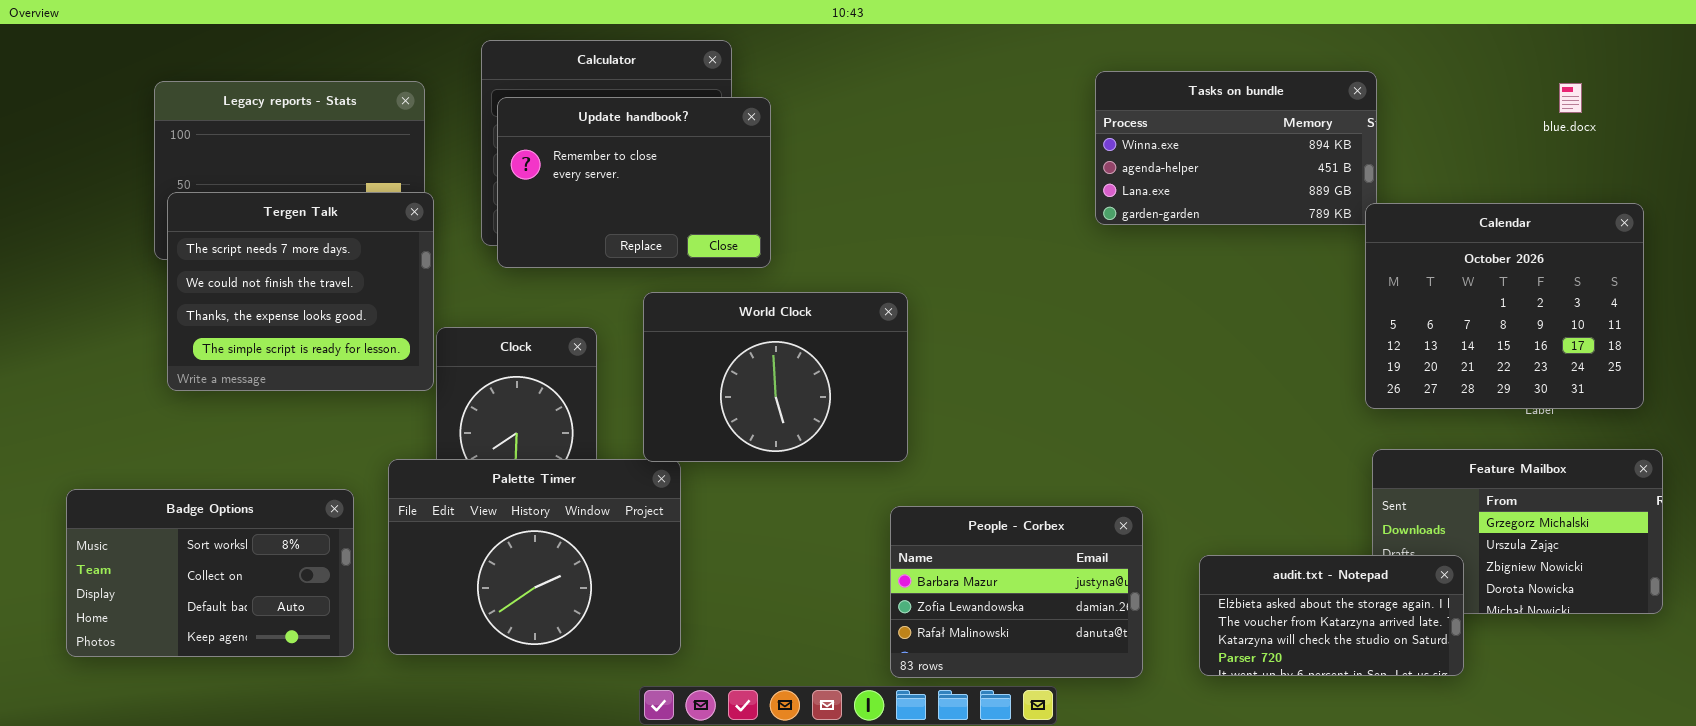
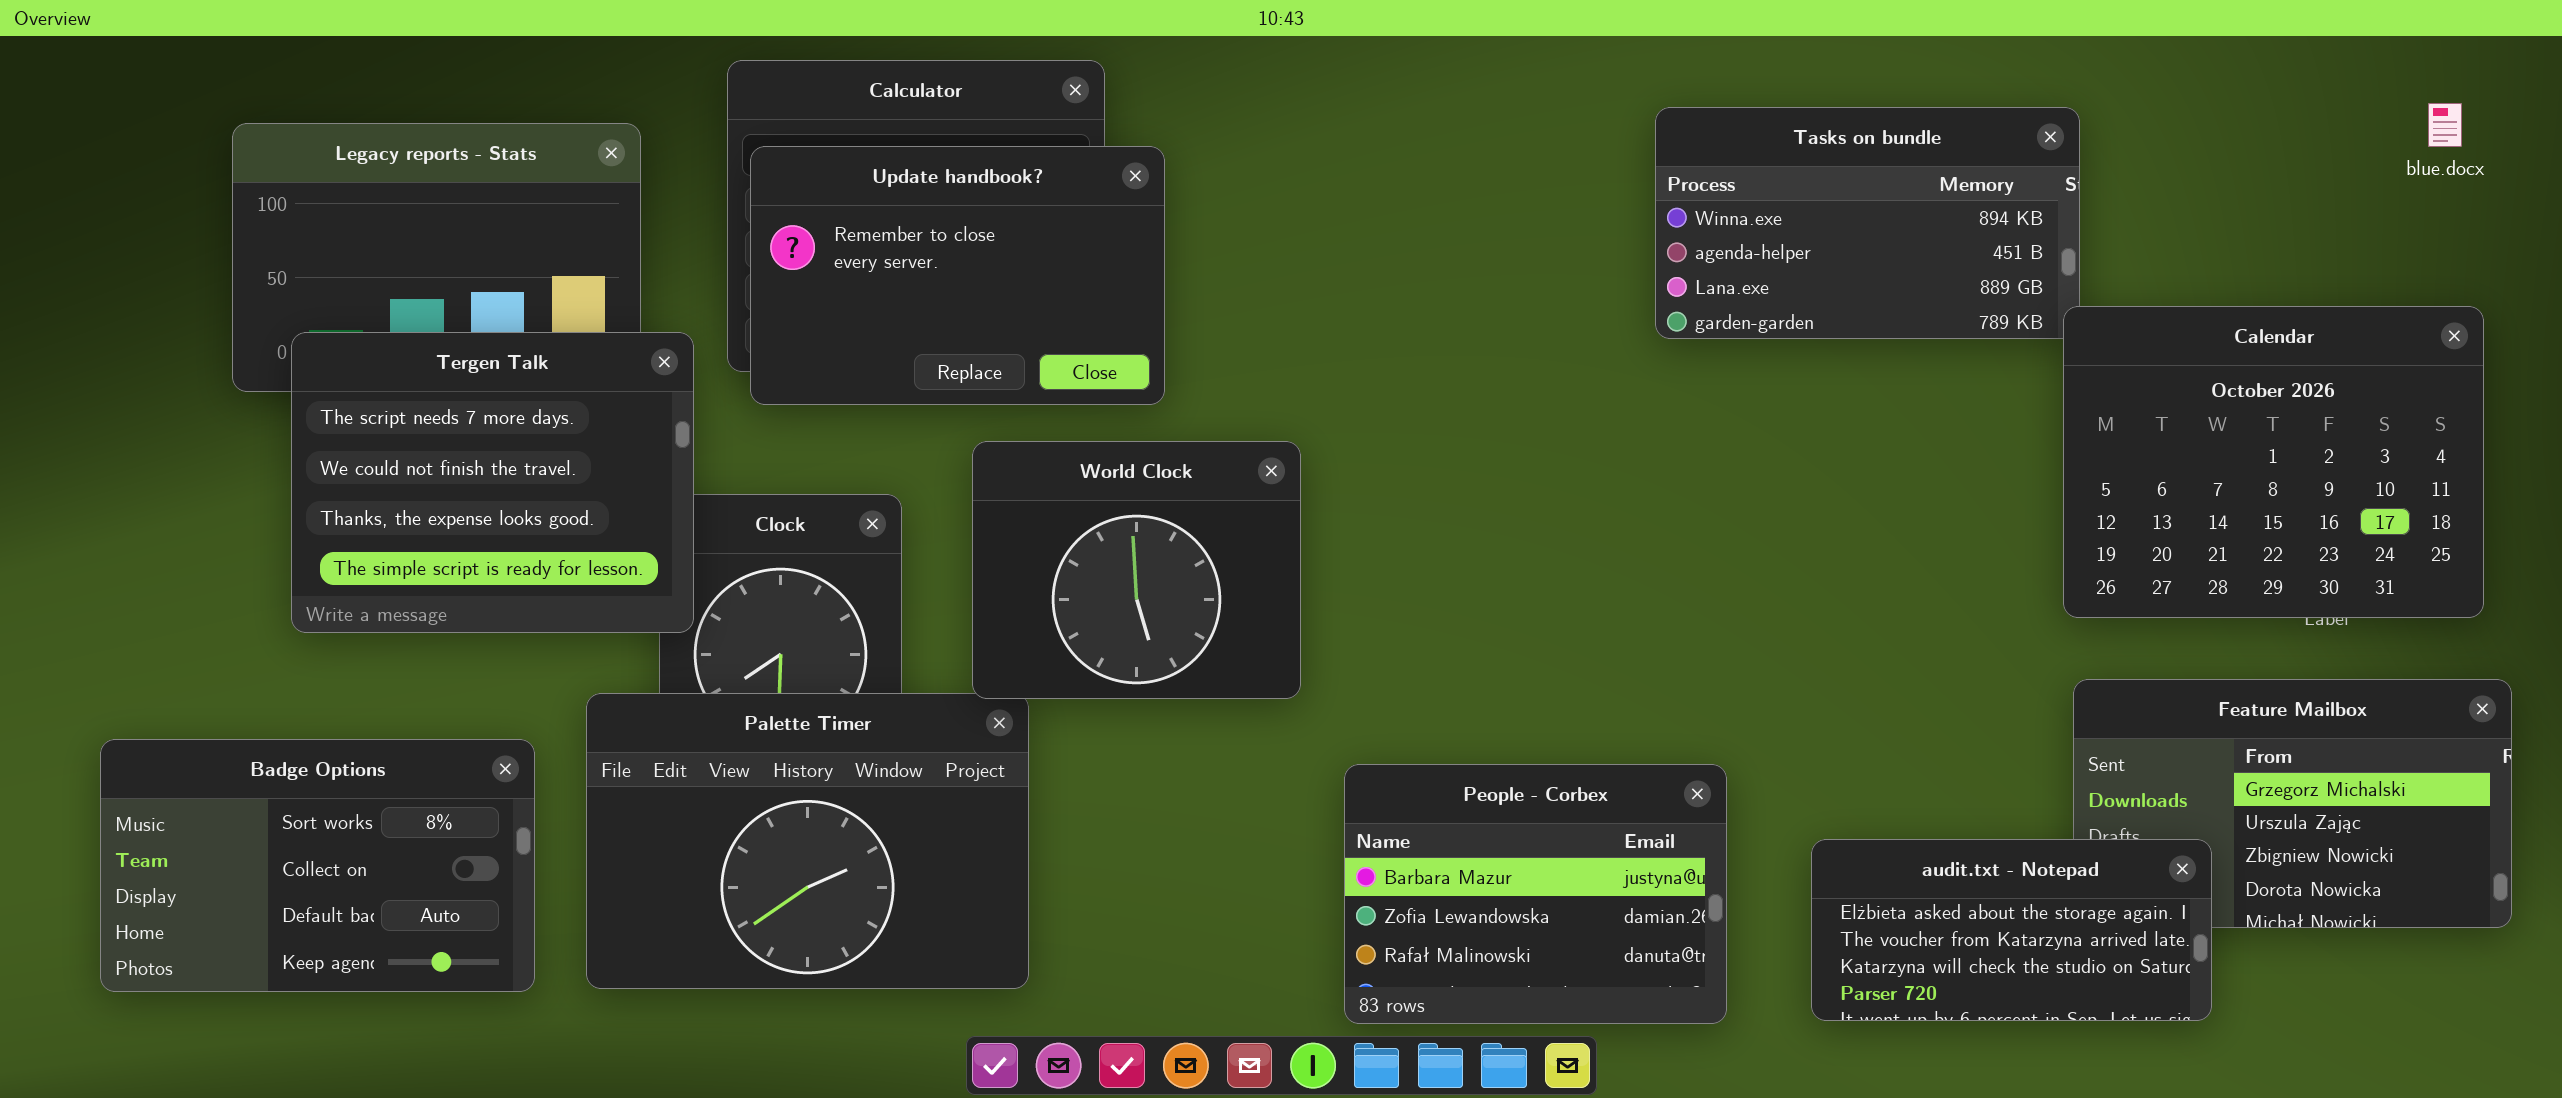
blue.docx: [1559,83,1582,113] -> [2428,103,2462,147], moved
Tergen Talk: [167,192,434,391] -> [291,332,694,633], moved
World Clock: [643,292,908,462] -> [972,441,1301,699], resized

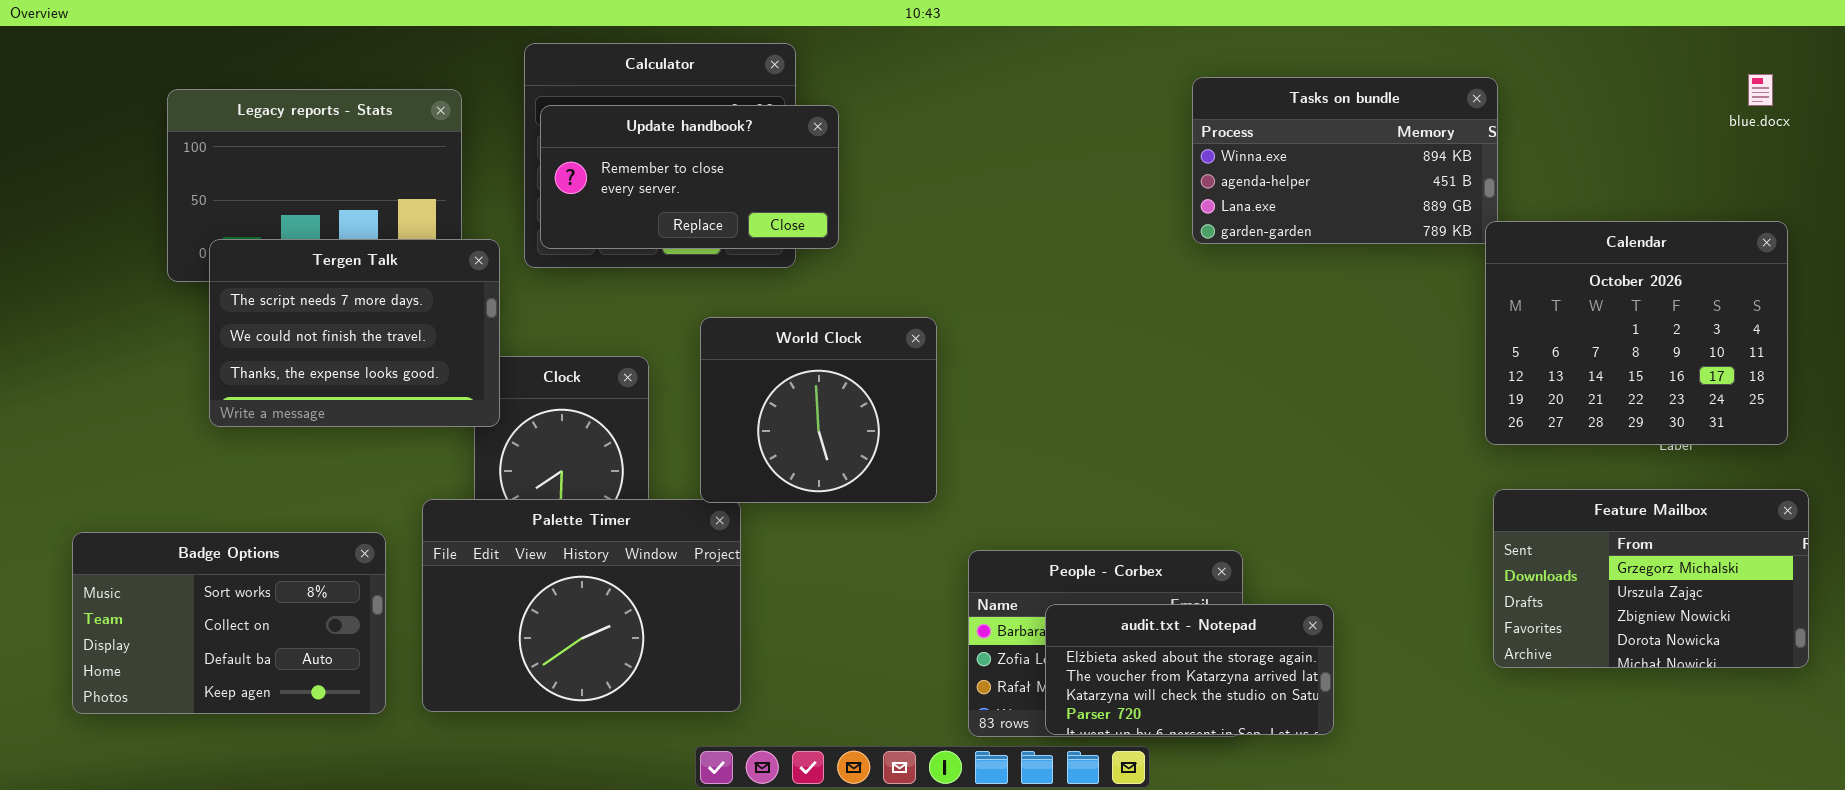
Update handbook?: [750,146,1165,405] -> [540,105,839,249], resized
Tergen Talk: [291,332,694,633] -> [209,239,500,427], resized
audit.txt - Notepad: [1811,839,2212,1021] -> [1045,604,1334,735], moved

